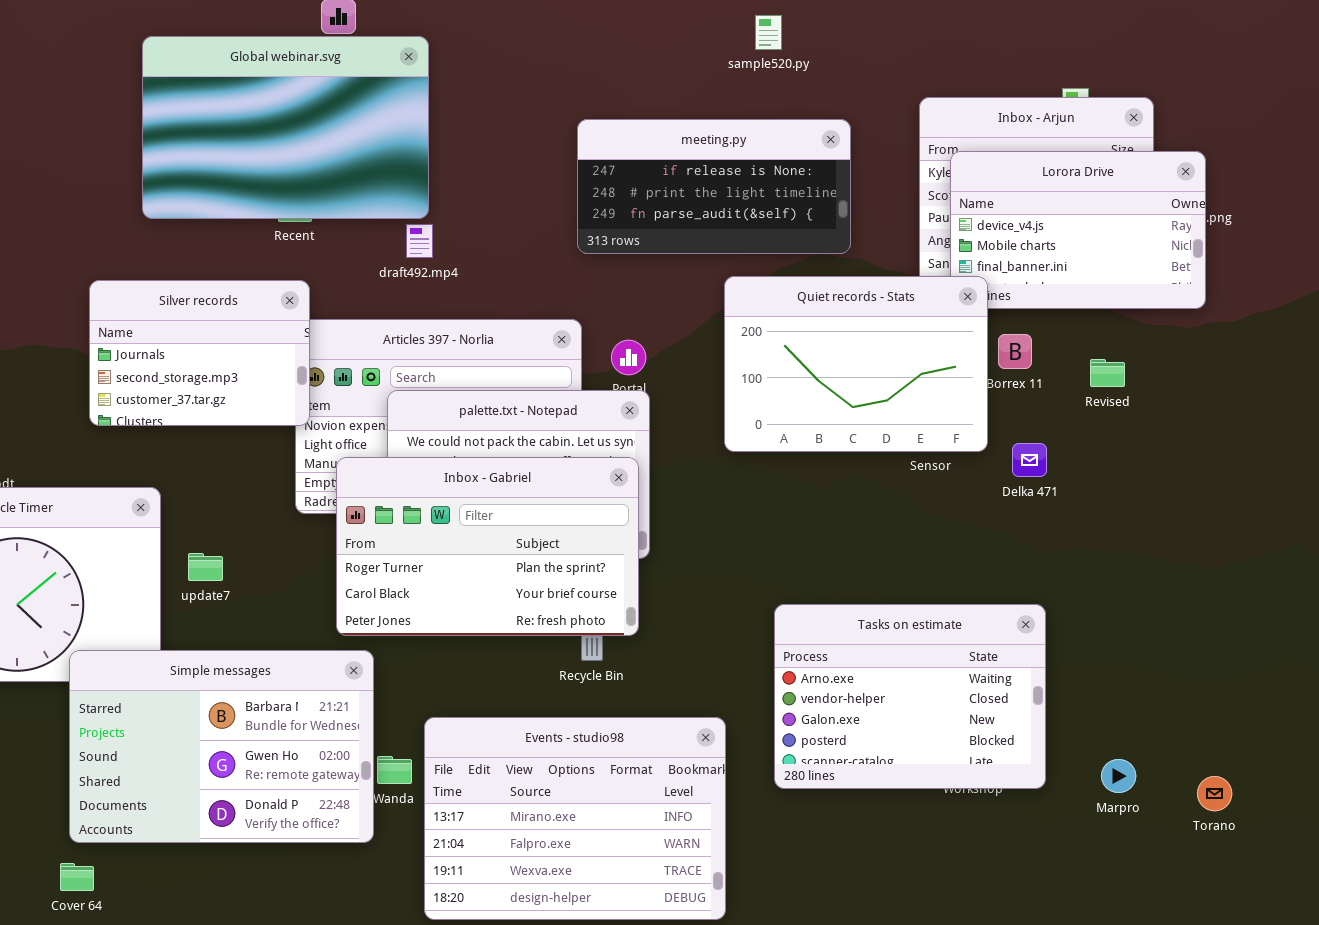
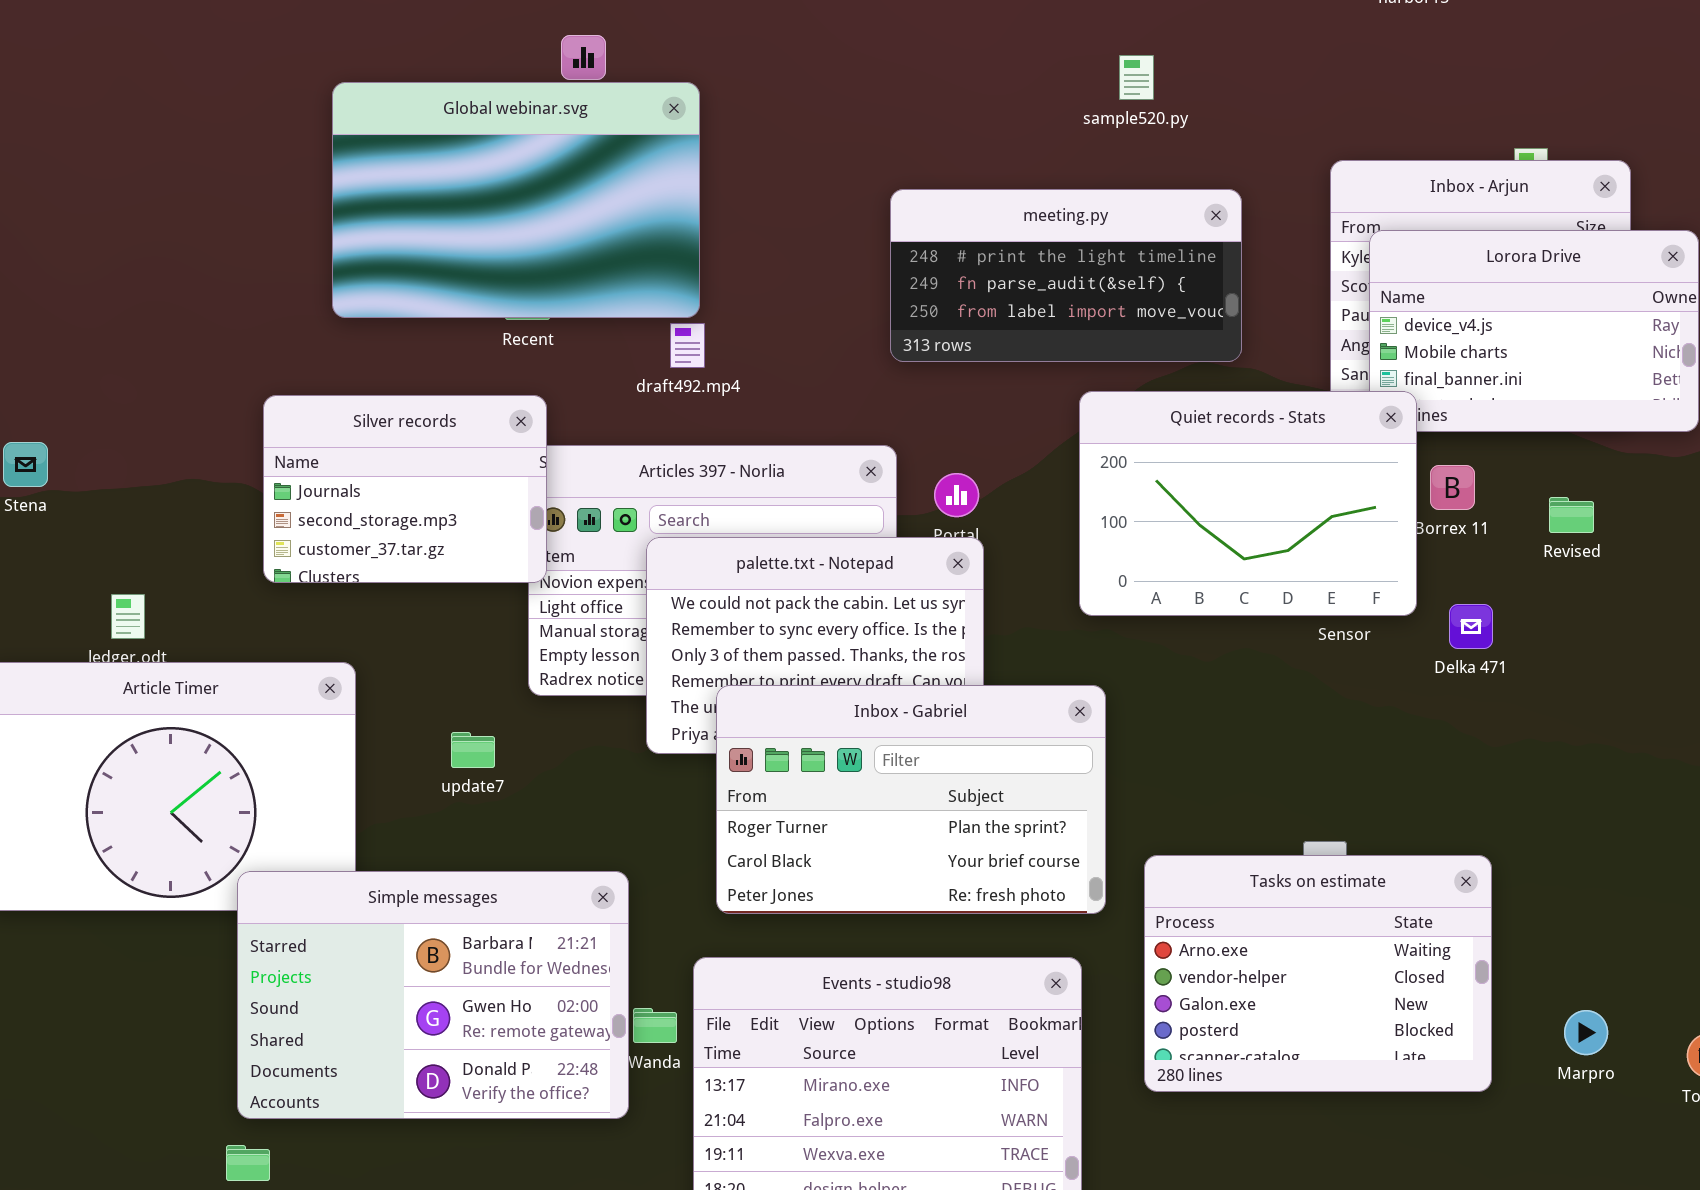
meeting.py: [577,119,851,254] -> [890,189,1242,362], scrolled down 1 row
Inbox - Gabriel: [336,457,639,636] -> [716,685,1106,914], moved
update7: [188,553,223,581] -> [451,732,495,768], moved
Tasks on estimate: [774,604,1046,789] -> [1144,855,1492,1092], moved

